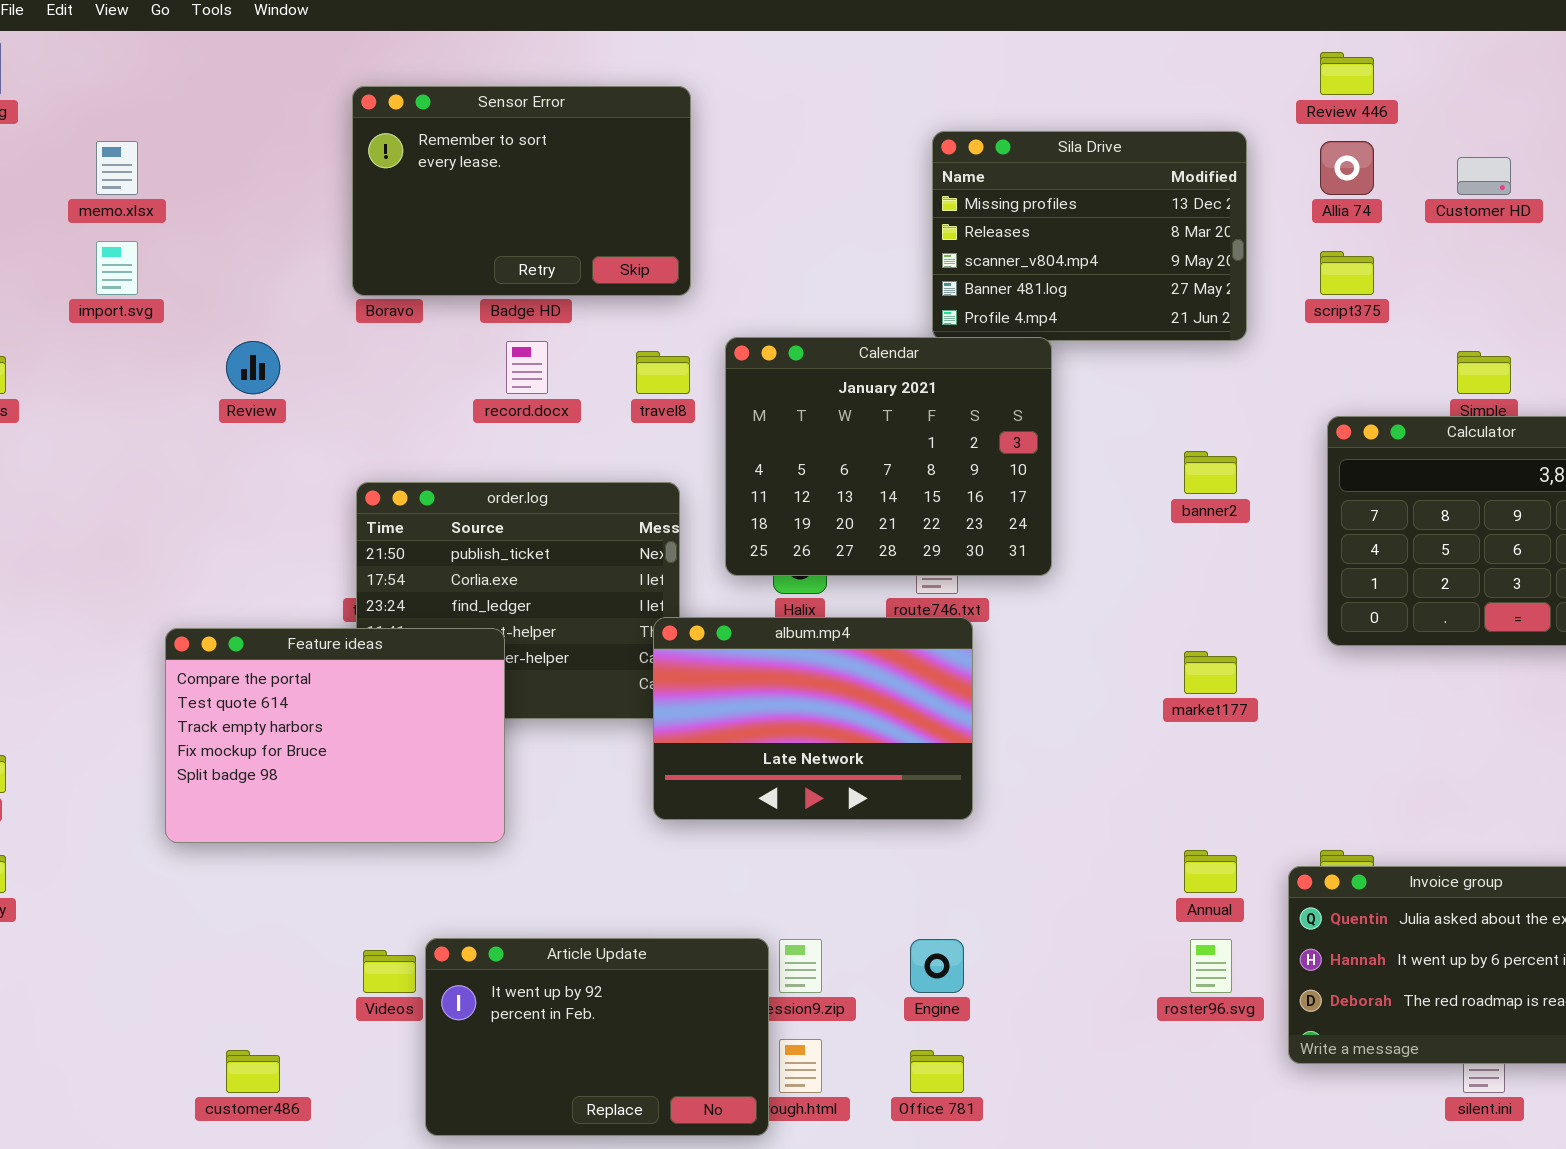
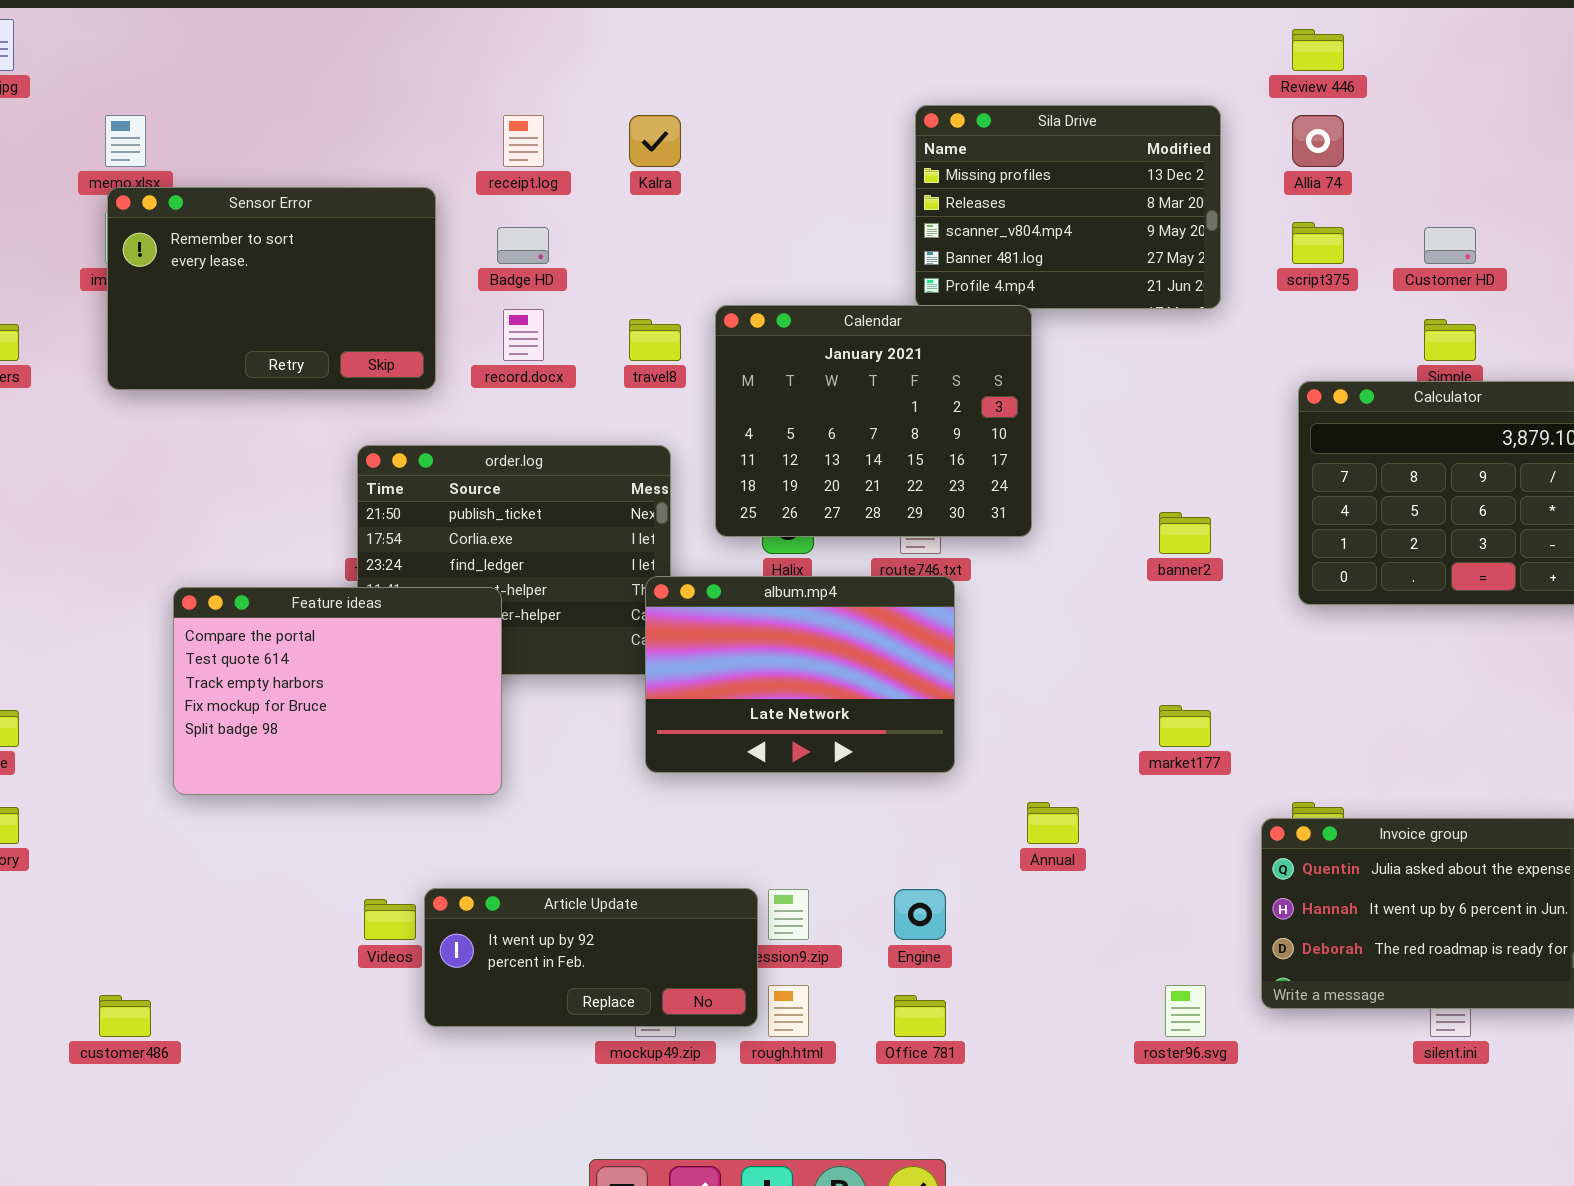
Sensor Error: [352,86,691,296] -> [107,187,436,390], moved
Customer HD: [1457,157,1511,195] -> [1424,227,1476,264], moved
banner2: [1184,451,1237,494] -> [1159,512,1211,554], moved
market177: [1184,651,1237,694] -> [1159,705,1211,747], moved
Annual: [1184,850,1237,893] -> [1027,802,1079,844], moved
Article Update: [425,938,769,1136] -> [424,888,758,1027], resized
roster96.svg: [1190,939,1232,993] -> [1165,985,1206,1037], moved
customer486: [226,1050,280,1093] -> [99,995,151,1037], moved

